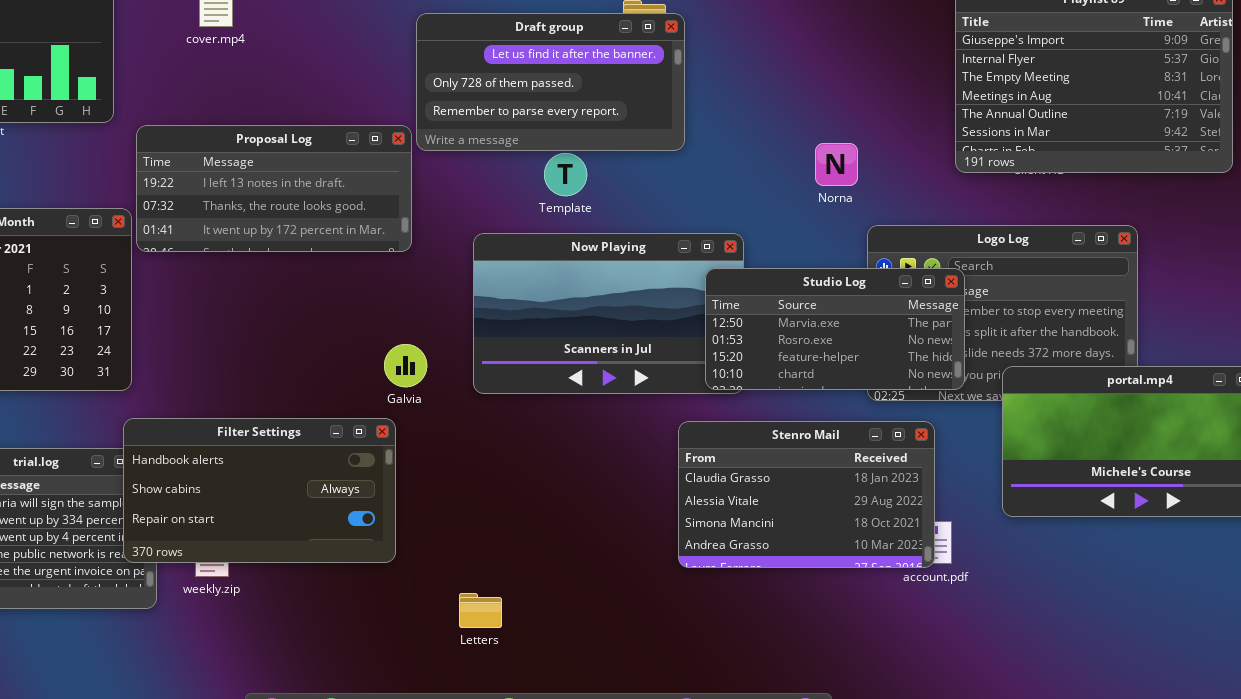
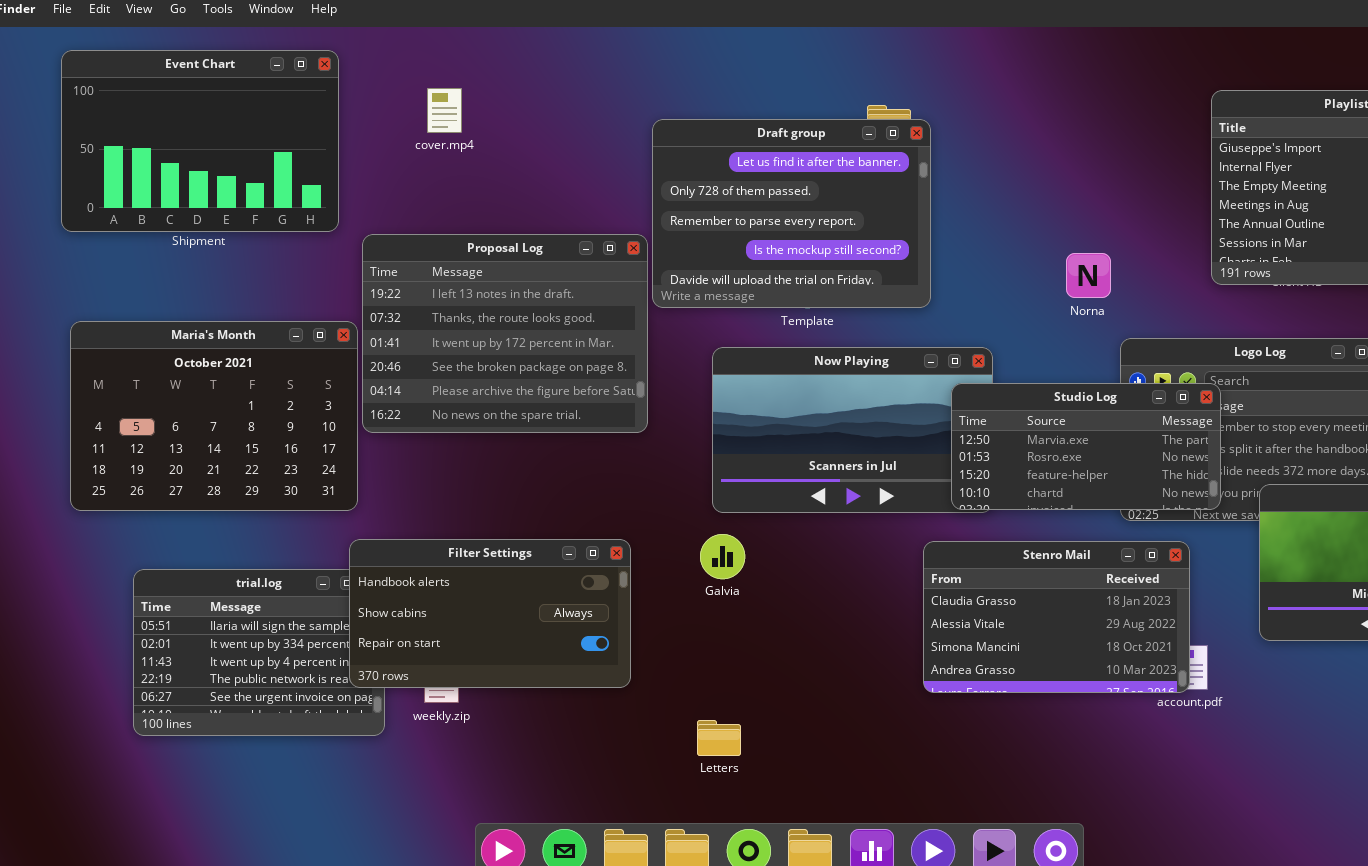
Draft group: [416,13,685,151] -> [652,119,931,308], resized
Proposal Log: [136,125,412,252] -> [362,234,648,433], resized
Galvia: [384,344,427,387] -> [700,534,745,579], moved

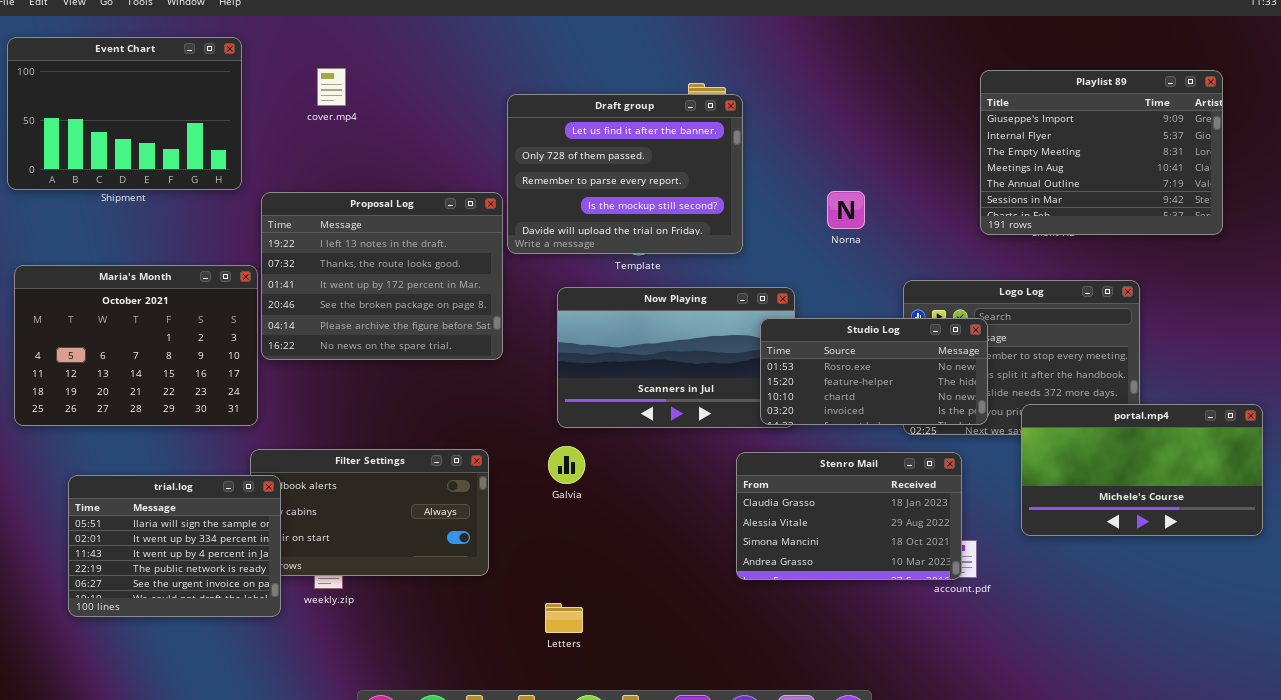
Norna: [1066,253,1111,298] -> [827,191,865,229], moved
Studio Log: [951,383,1221,510] -> [760,318,988,425], scrolled down 1 row
trial.log: [133,569,385,736] -> [68,475,281,617], raised

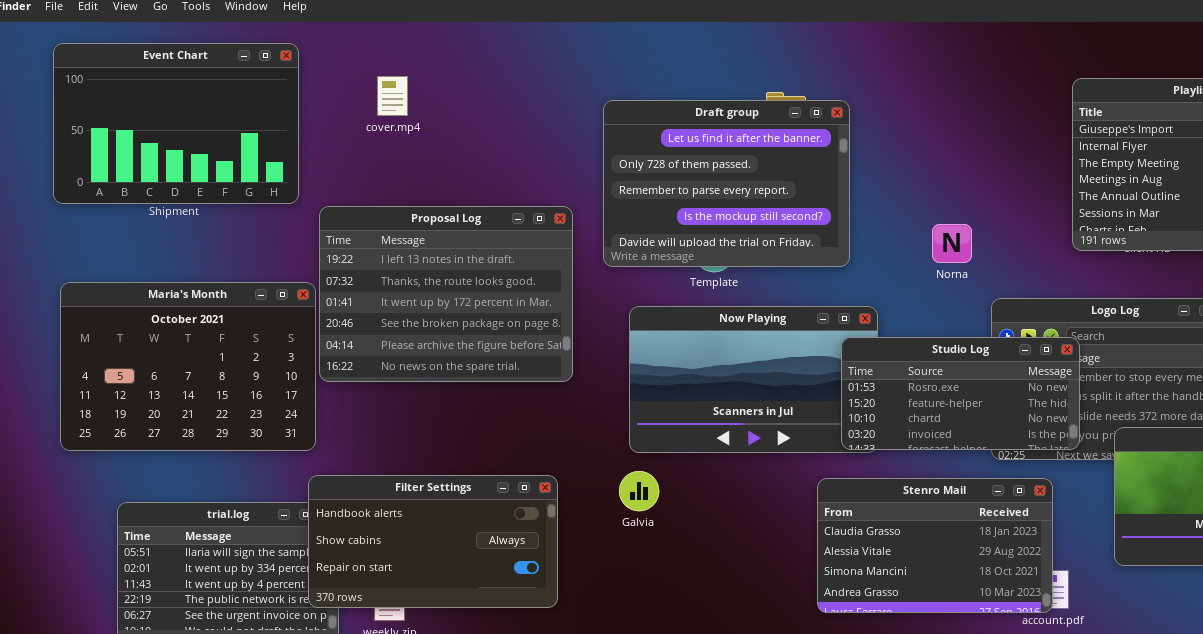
Draft group: [507,94,743,254] -> [603,100,850,267], moved
Norna: [827,191,865,229] -> [932,224,972,263], moved
Filter Settings: [250,449,489,576] -> [308,475,558,608], raised

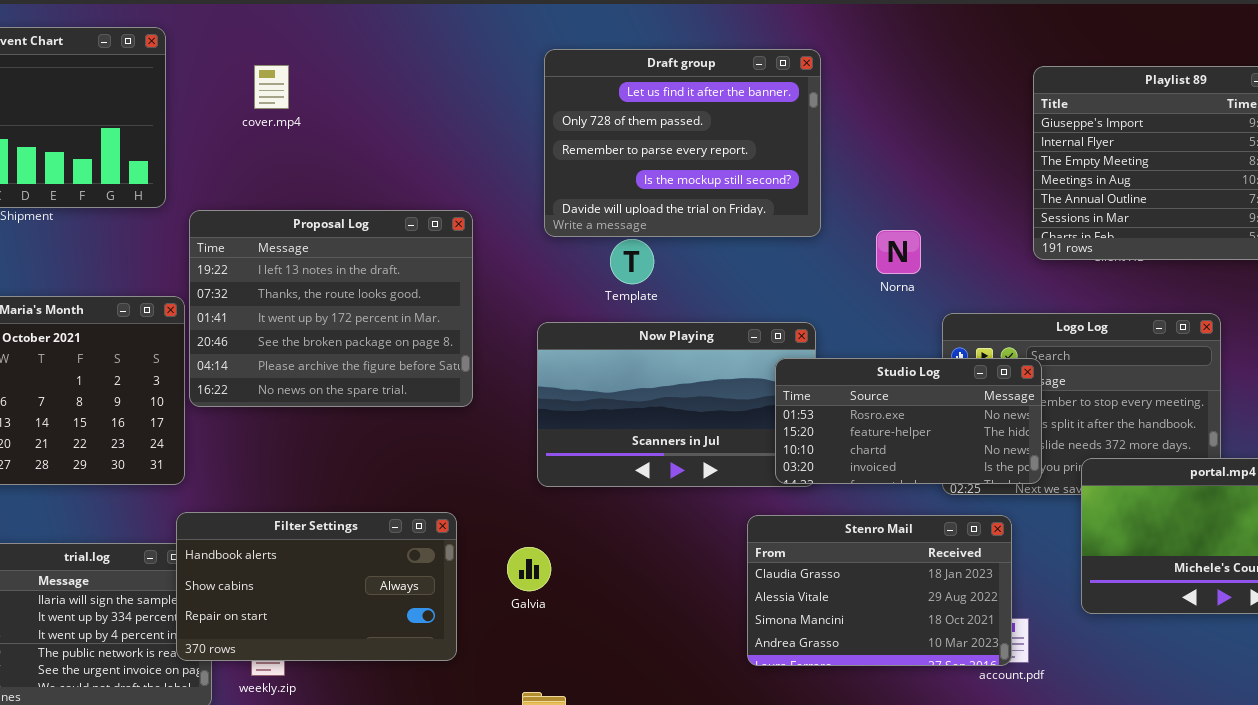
Draft group: [603,100,850,267] -> [544,49,821,237], moved
Galvia: [619,471,659,511] -> [507,547,551,591], moved

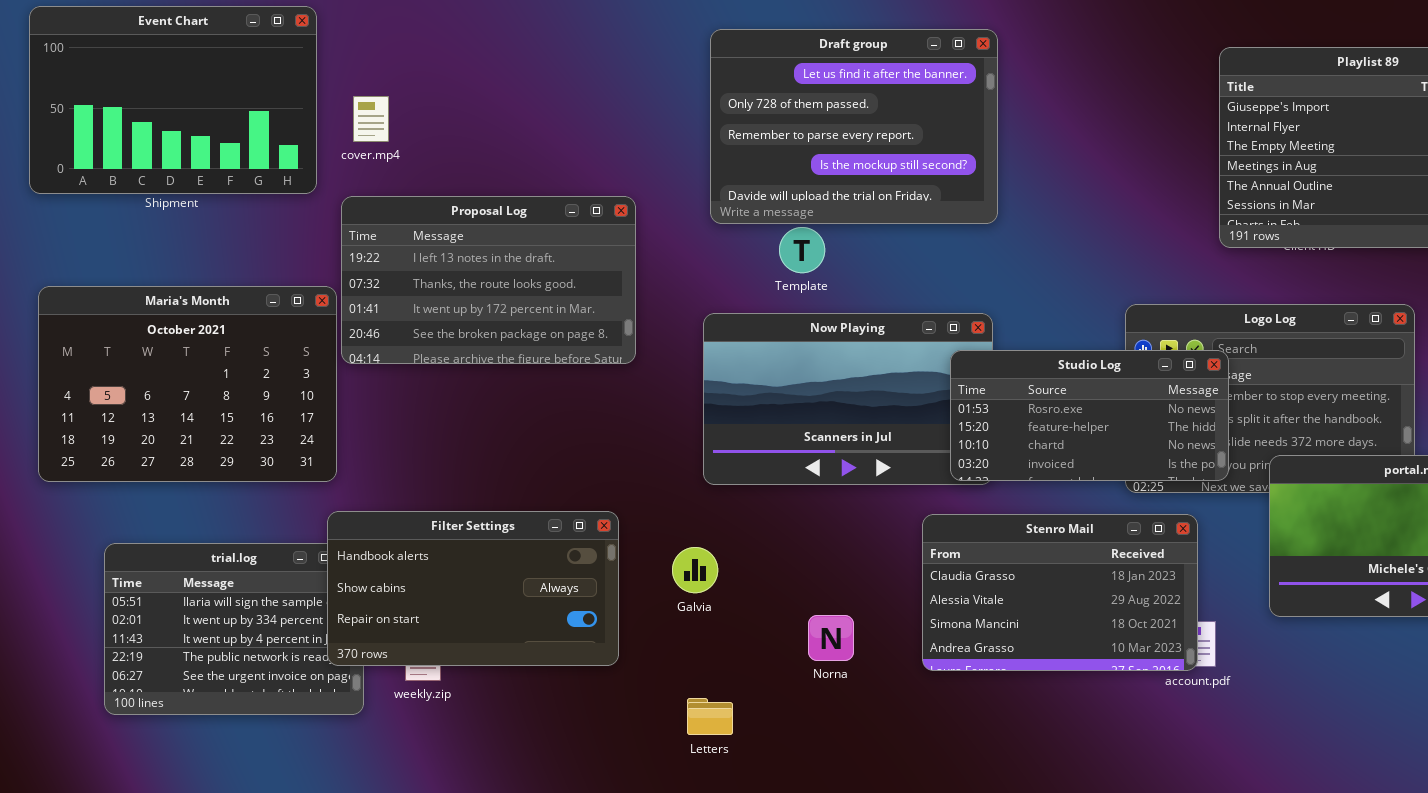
cover.mp4: [254,65,289,109] -> [353,96,389,142], moved
Proposal Log: [189,210,473,407] -> [341,196,636,364], resized
Norna: [876,230,921,274] -> [808,615,854,661], moved

